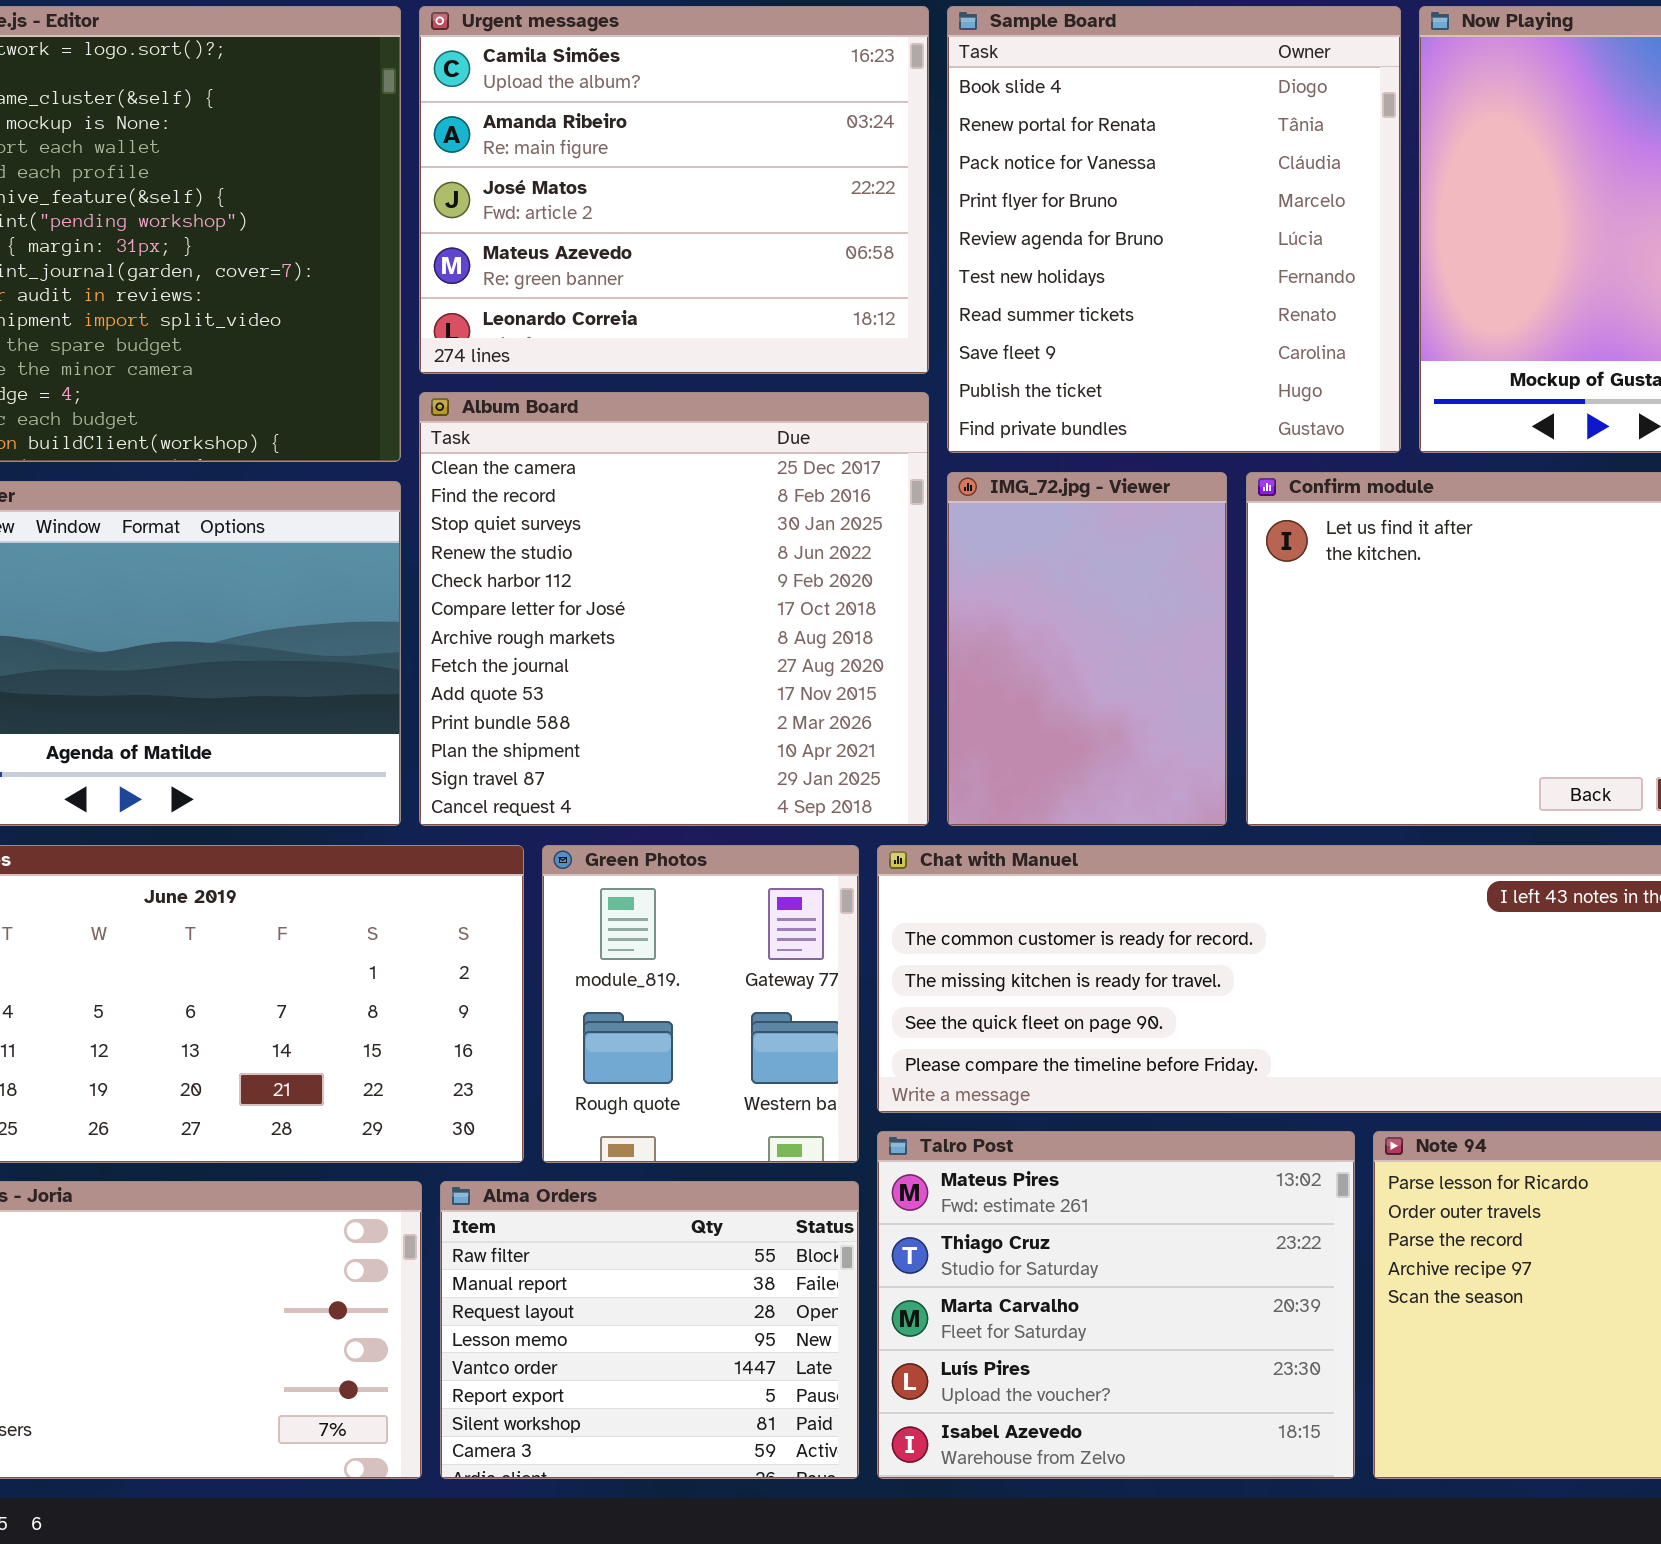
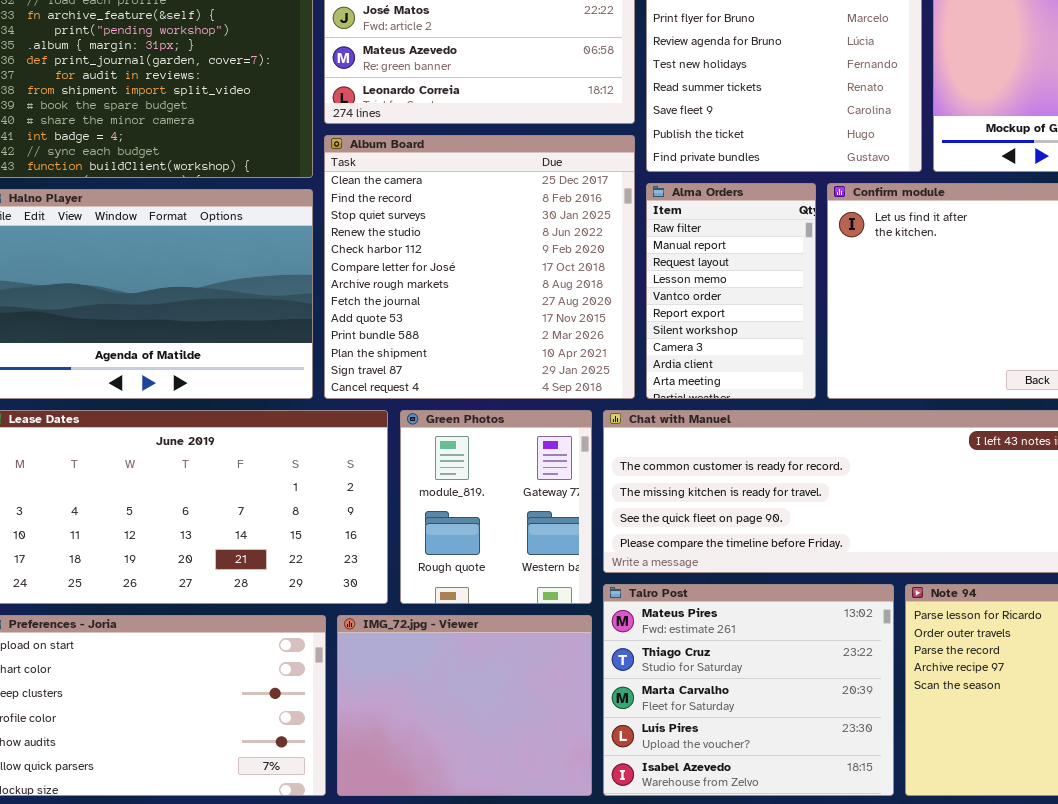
IMG_72.jpg - Viewer: [947,472,1227,826] -> [337,615,592,796], moved, resized
Alma Orders: [440,1181,859,1479] -> [646,183,816,399], moved, resized

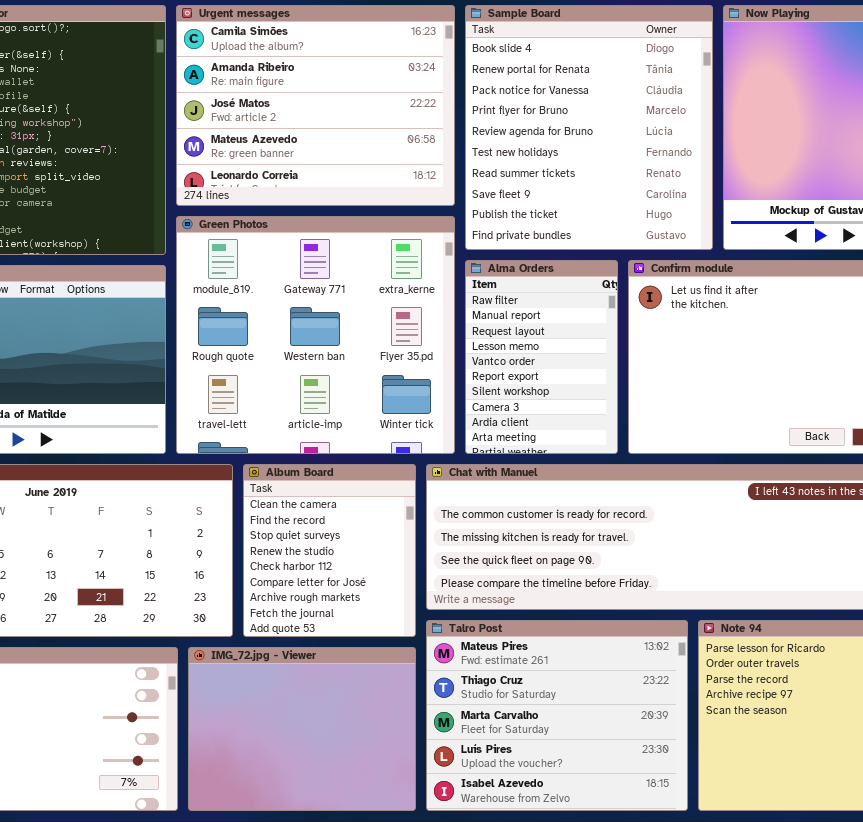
Album Board: [324,135,635,399] -> [243,464,416,637], moved, resized
Green Photos: [400,410,592,604] -> [176,216,455,454], moved, resized

